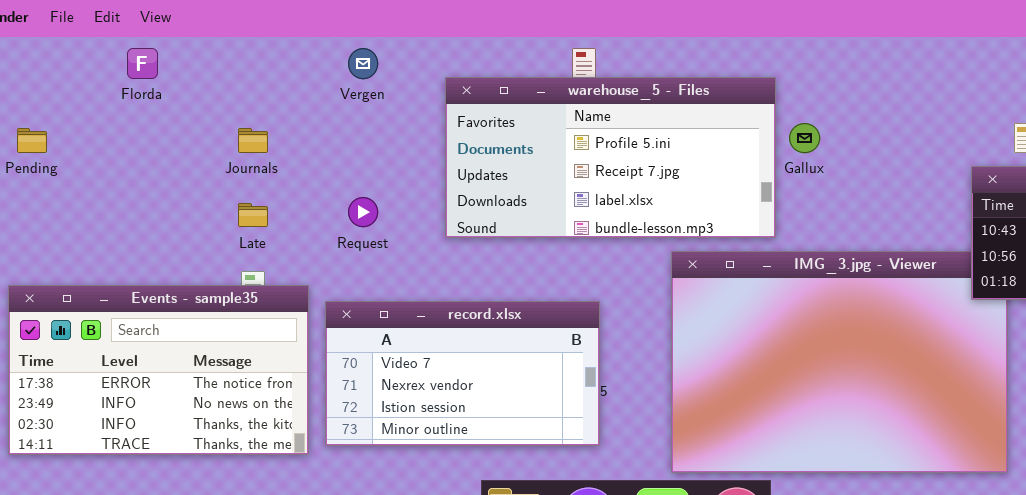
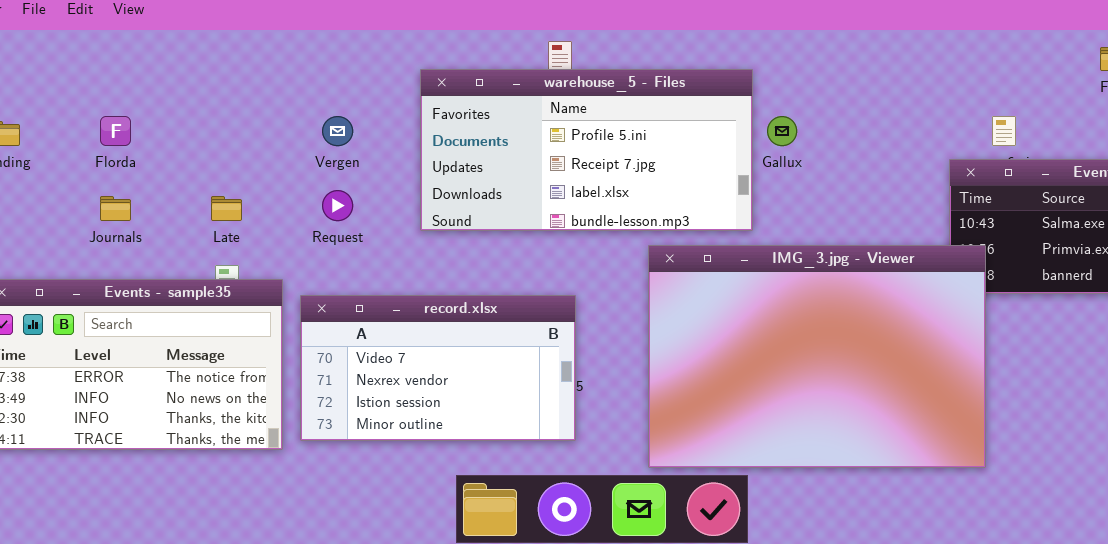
Florda: [127,48,158,79] -> [100,116,131,146], moved
Vergen: [348,48,378,79] -> [322,116,353,146], moved
Journals: [238,128,268,153] -> [100,196,131,221], moved
IMG_3.jpg - Viewer: [671,251,1008,473] -> [648,245,986,468], raised

